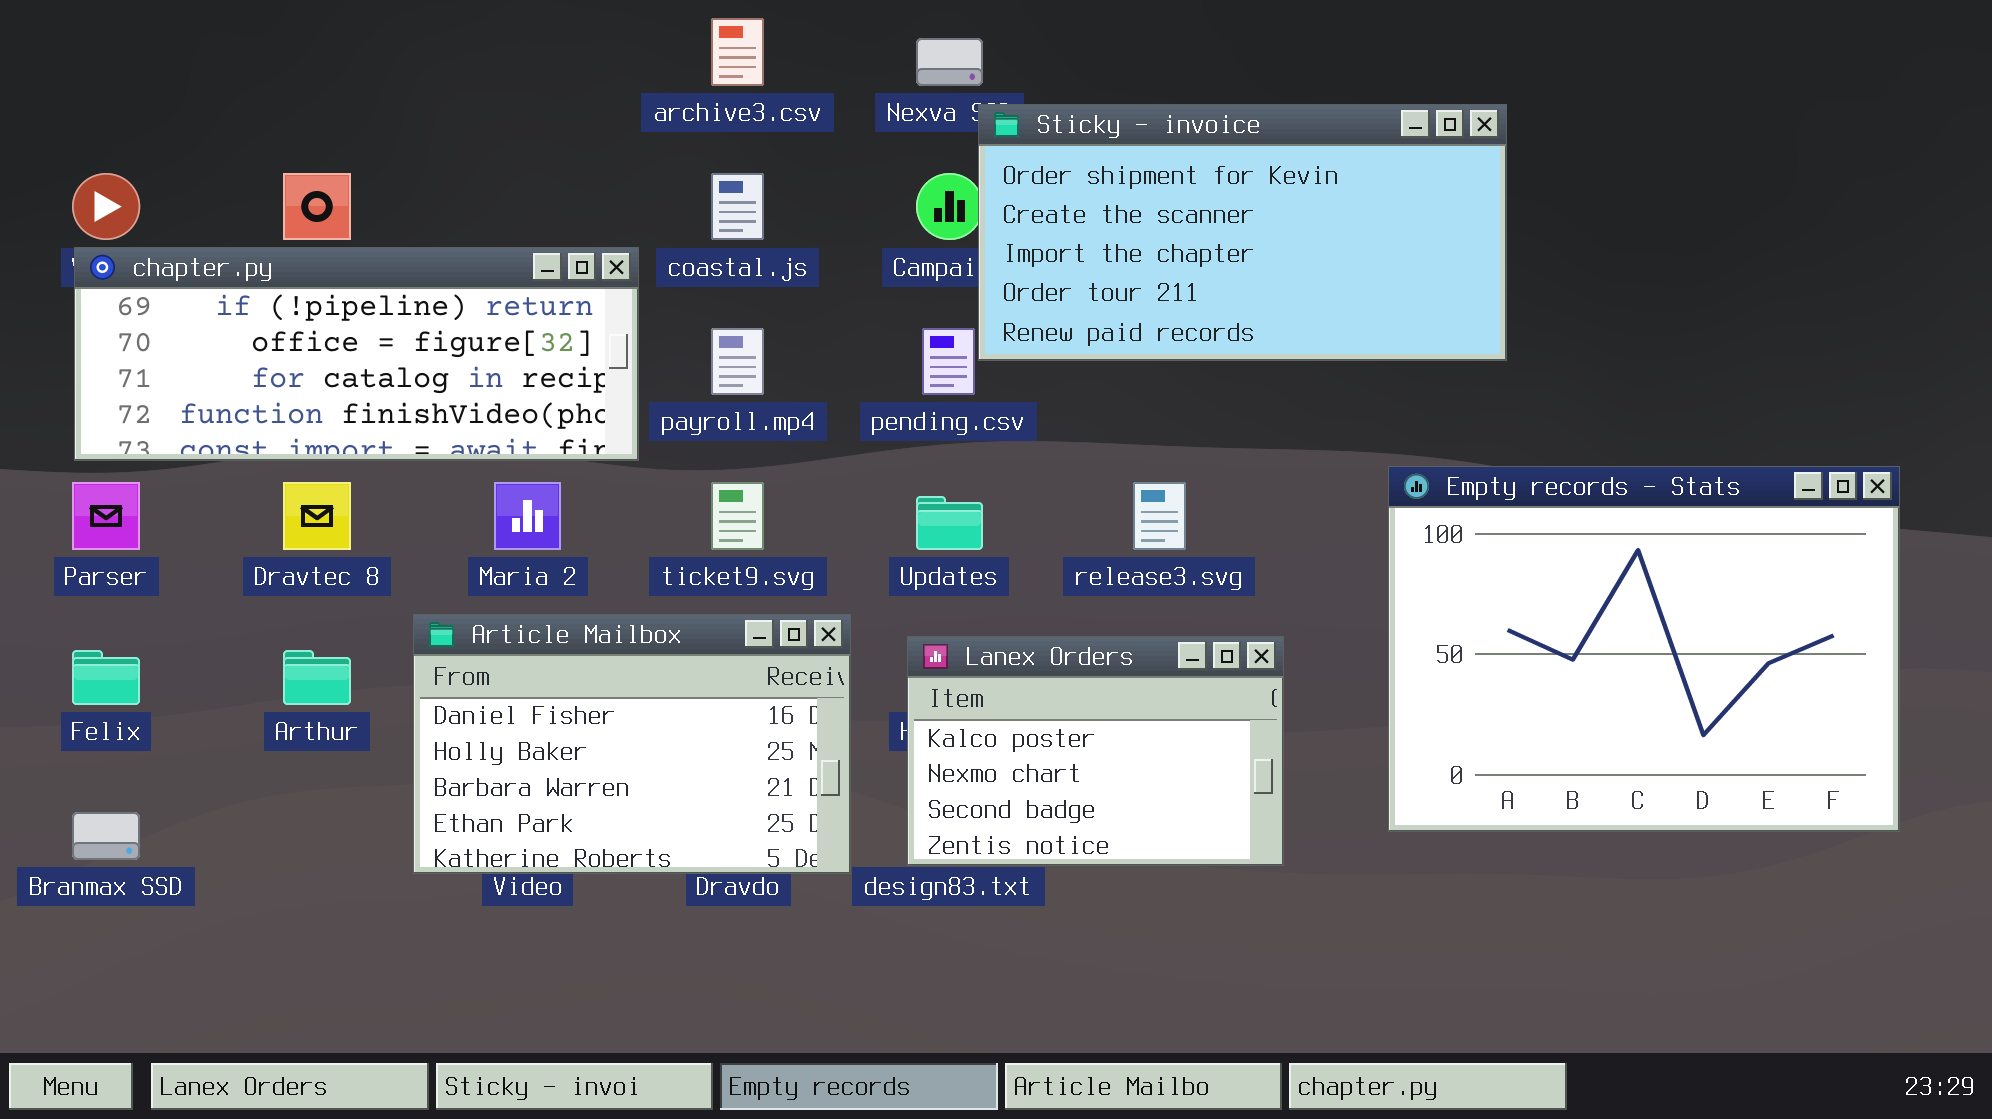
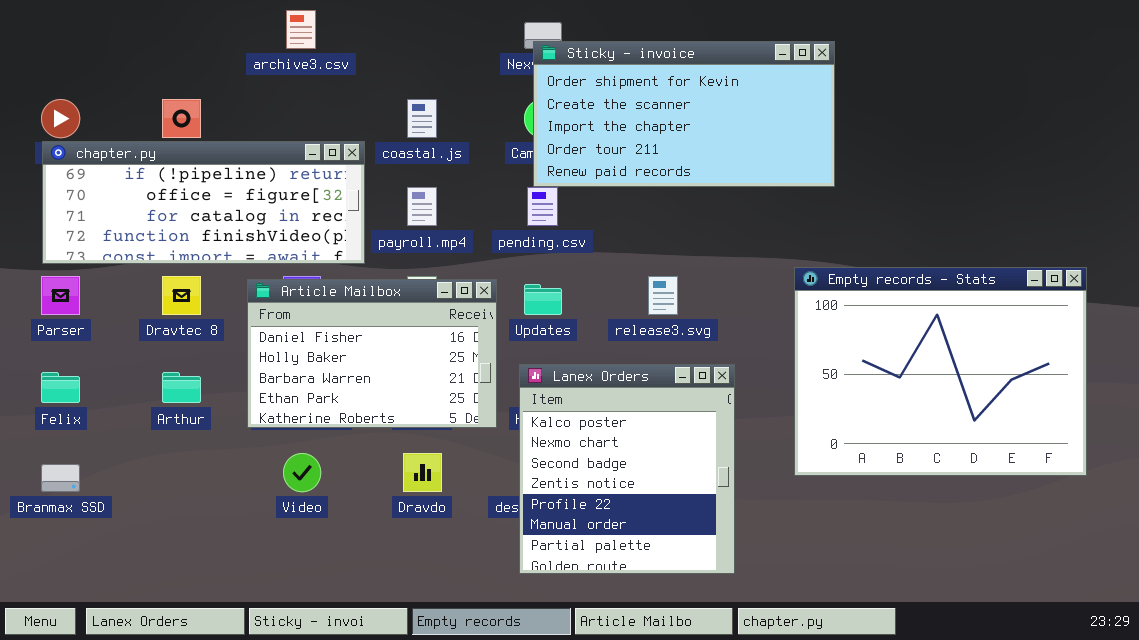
archive3.csv: [711,18,764,86] -> [286,10,316,49], moved
Sticky - invoice: [978,104,1507,361] -> [533,41,835,187], moved
Article Mailbox: [413,614,851,874] -> [247,279,497,428], moved
Lanex Orders: [907,636,1284,866] -> [519,364,735,574], resized

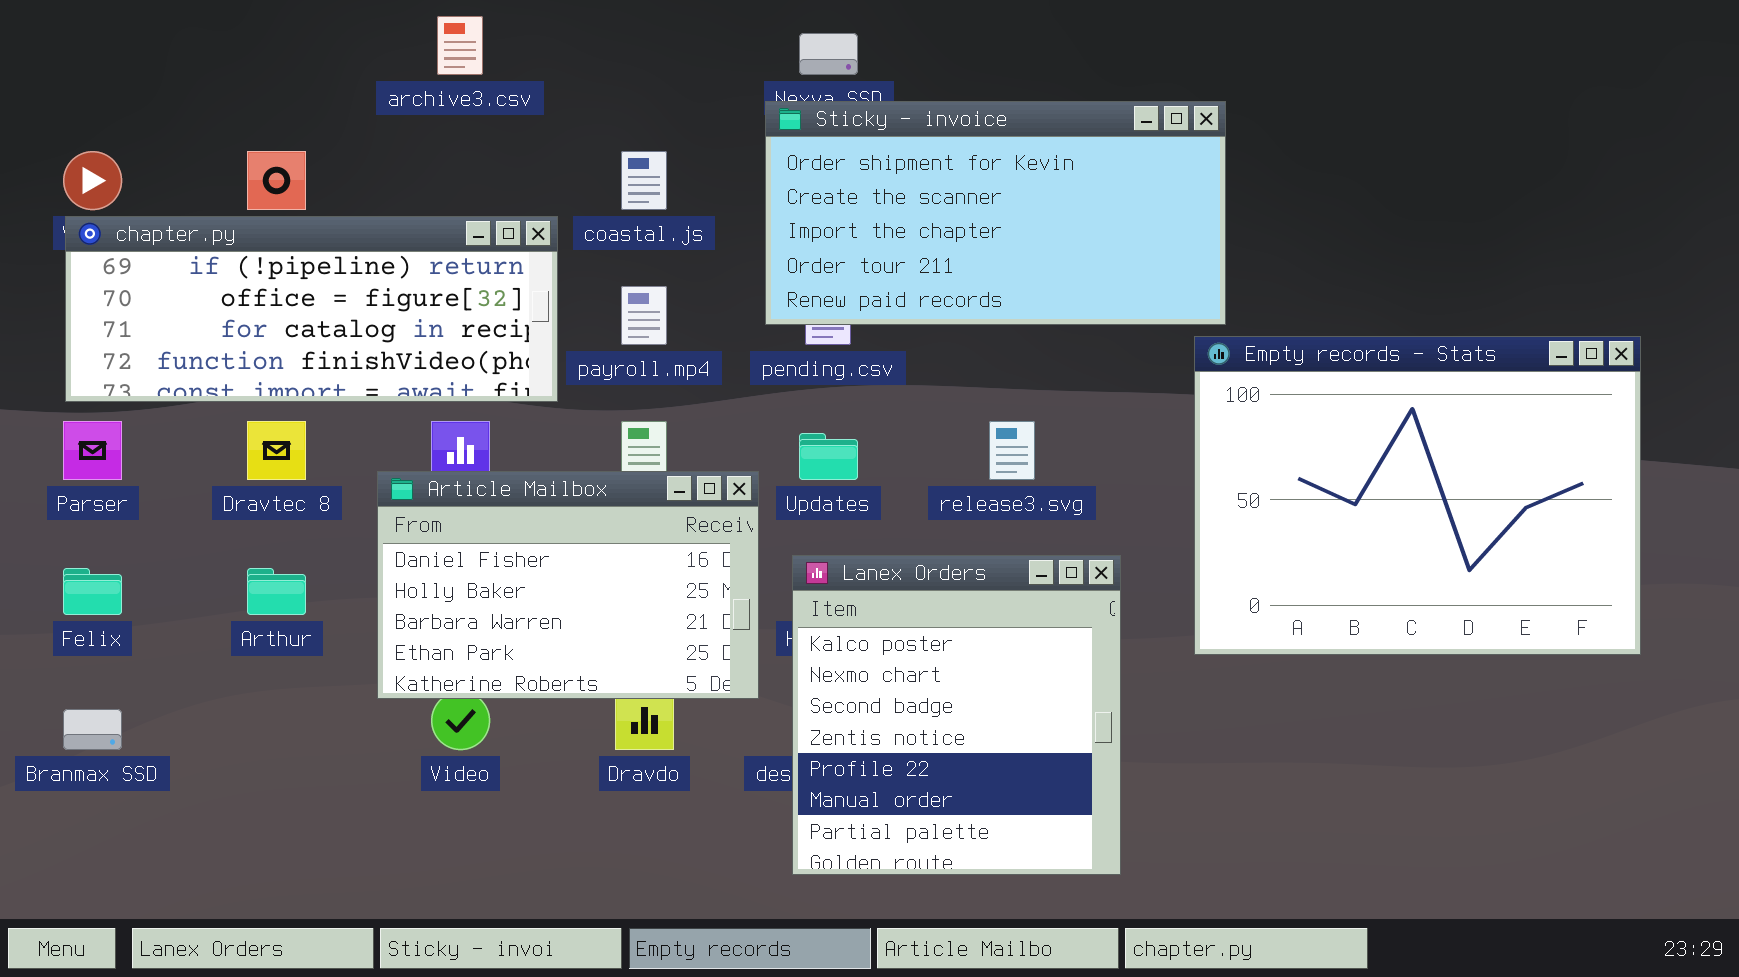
Sticky - invoice: [533,41,835,187] -> [765,101,1226,325], moved
Empty records - Stats: [794,267,1087,476] -> [1194,336,1641,655], moved
Article Mailbox: [247,279,497,428] -> [377,471,759,699], moved

